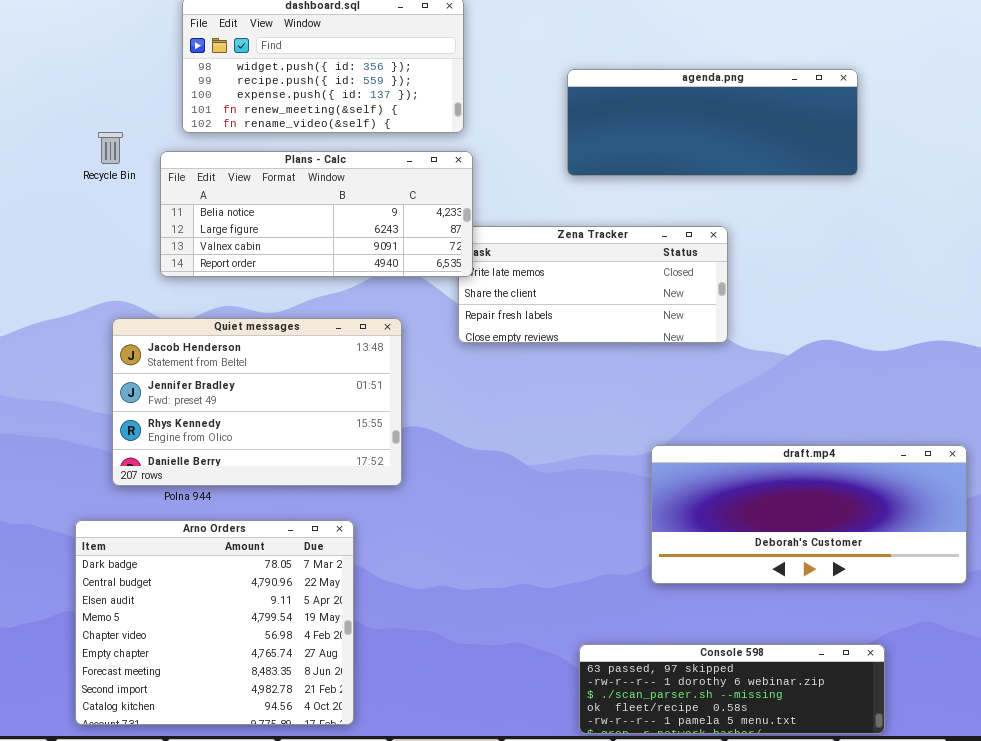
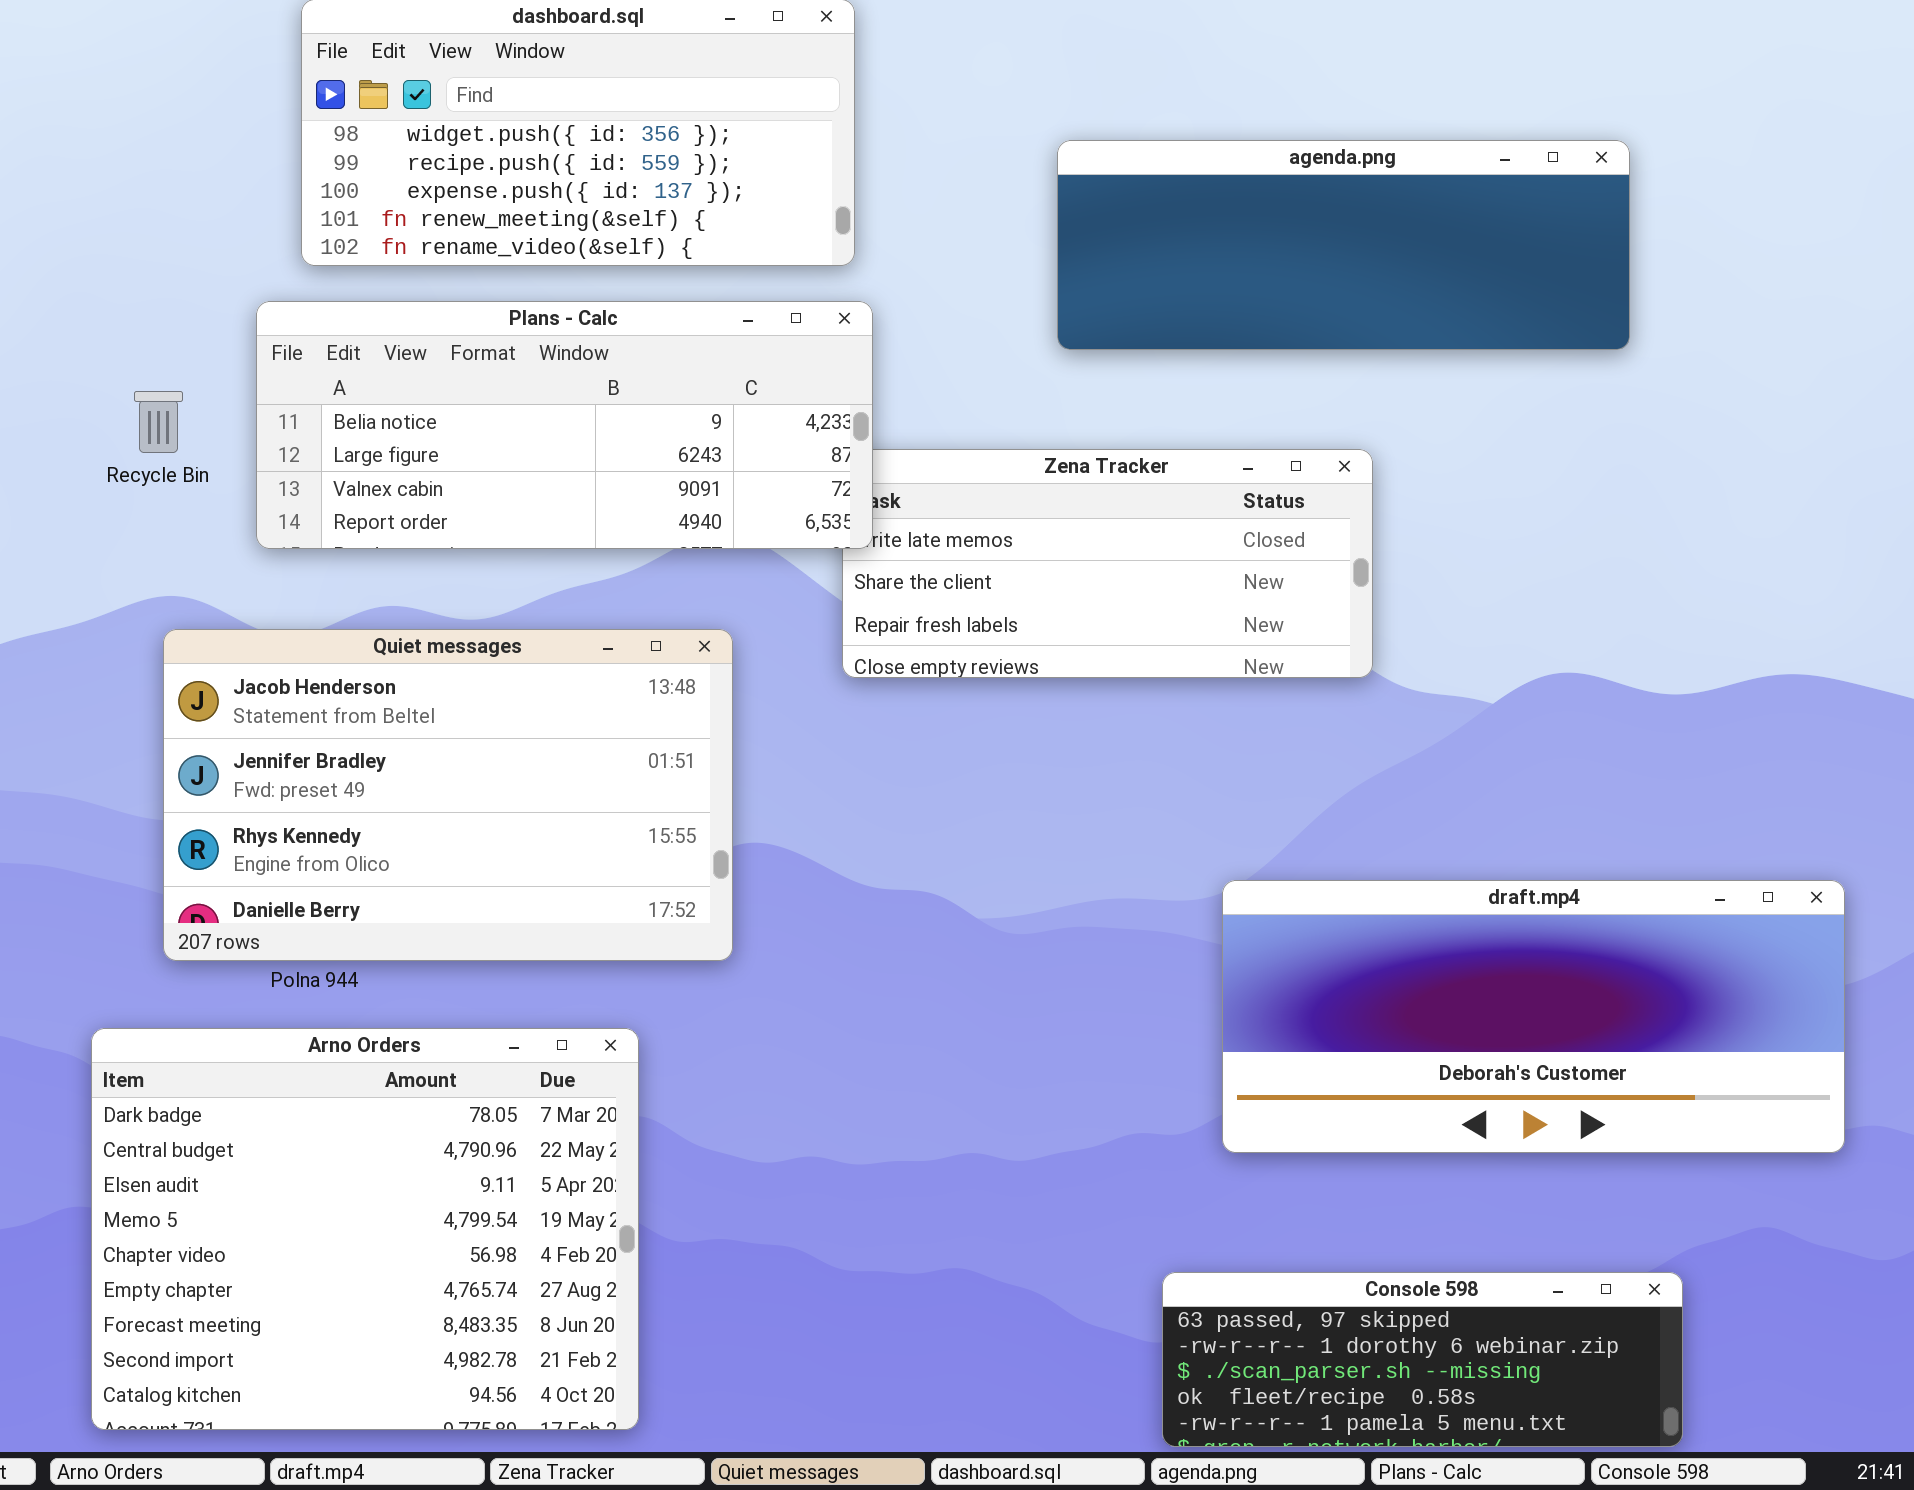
Recycle Bin: [98,132,123,164] -> [134,391,183,453], moved
Console 598: [579,644,885,734] -> [1162,1272,1683,1447], resized

